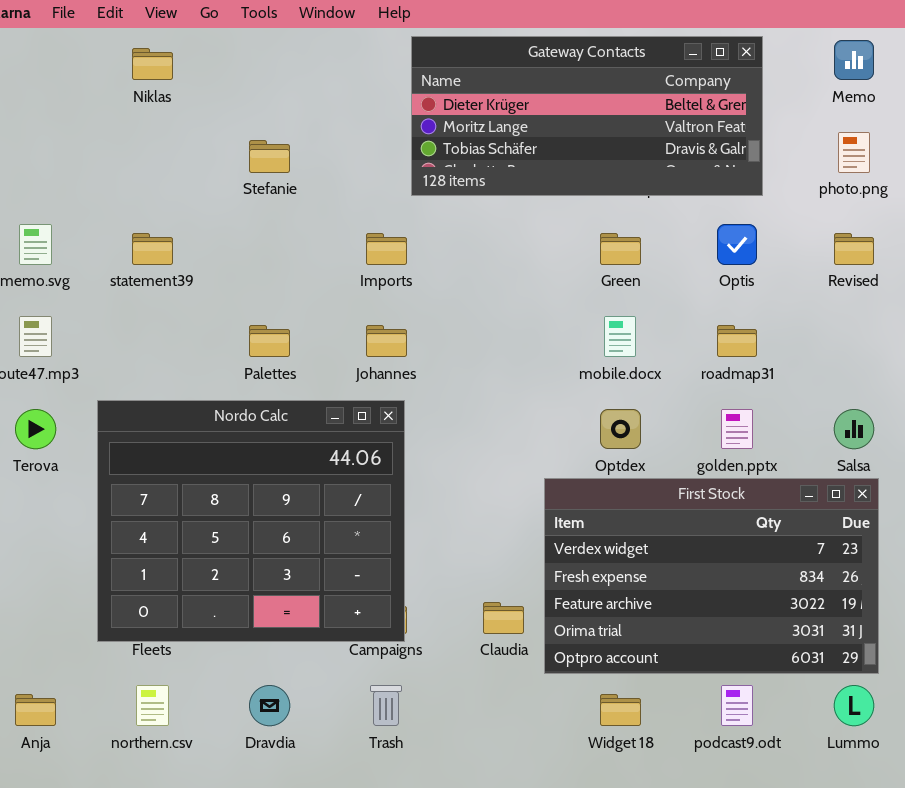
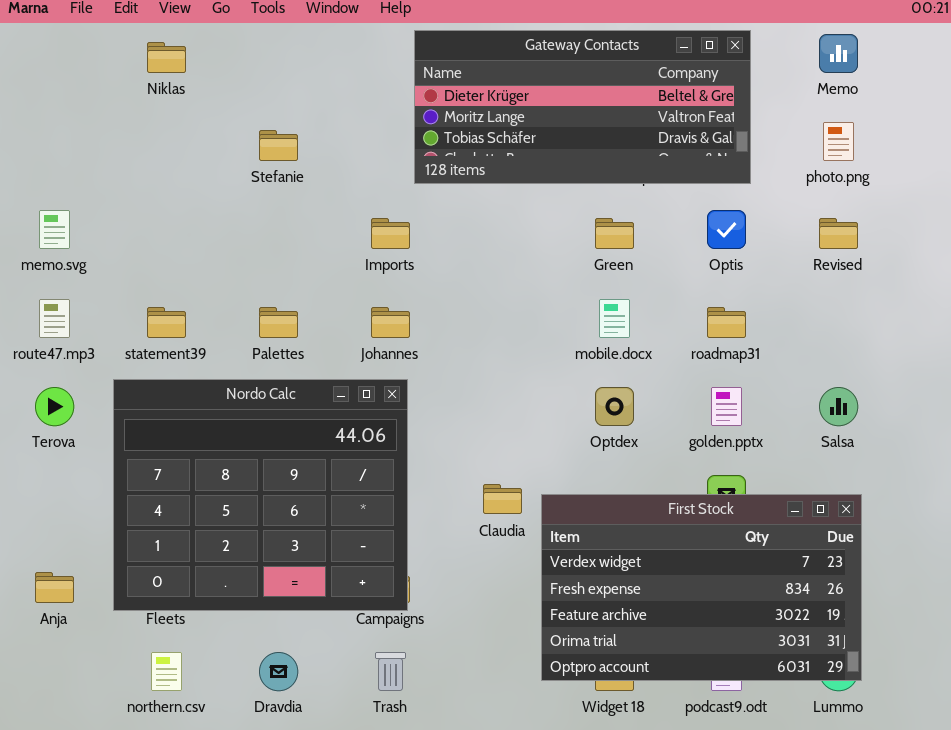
statement39: [132,233,173,265] -> [147,307,186,338], moved
First Stock: [544,478,879,674] -> [541,494,862,681], moved
Claudia: [483,602,524,634] -> [483,484,522,514], moved
Anja: [15,694,56,726] -> [35,572,74,603], moved

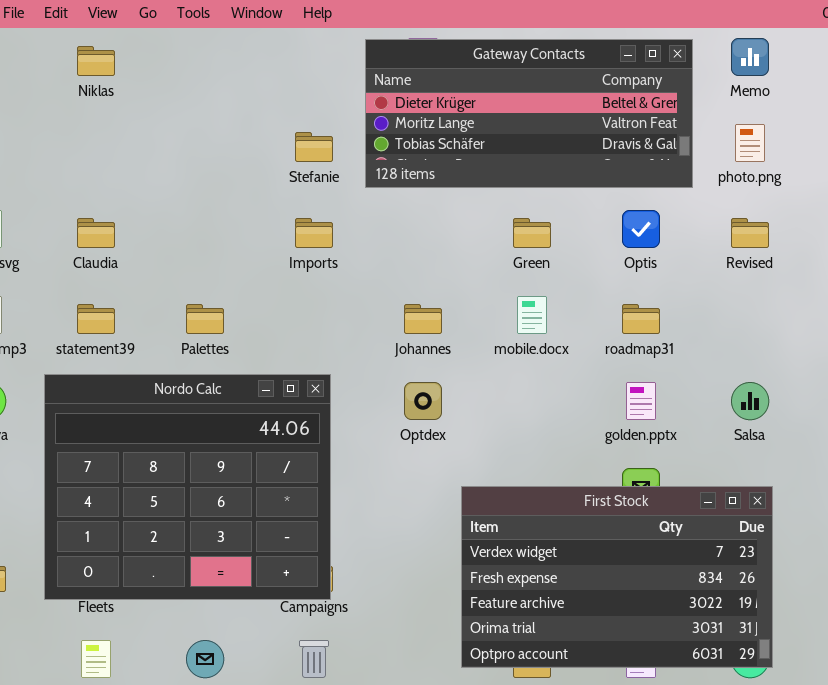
Gateway Contacts: [414,30,751,184] -> [365,39,693,188], moved
Stefanie: [259,130,298,161] -> [295,132,333,162], moved
Johannes: [371,307,410,338] -> [404,304,442,334], moved
Optdex: [595,387,634,426] -> [404,382,442,420], moved
Claudia: [483,484,522,514] -> [77,218,115,248], moved

